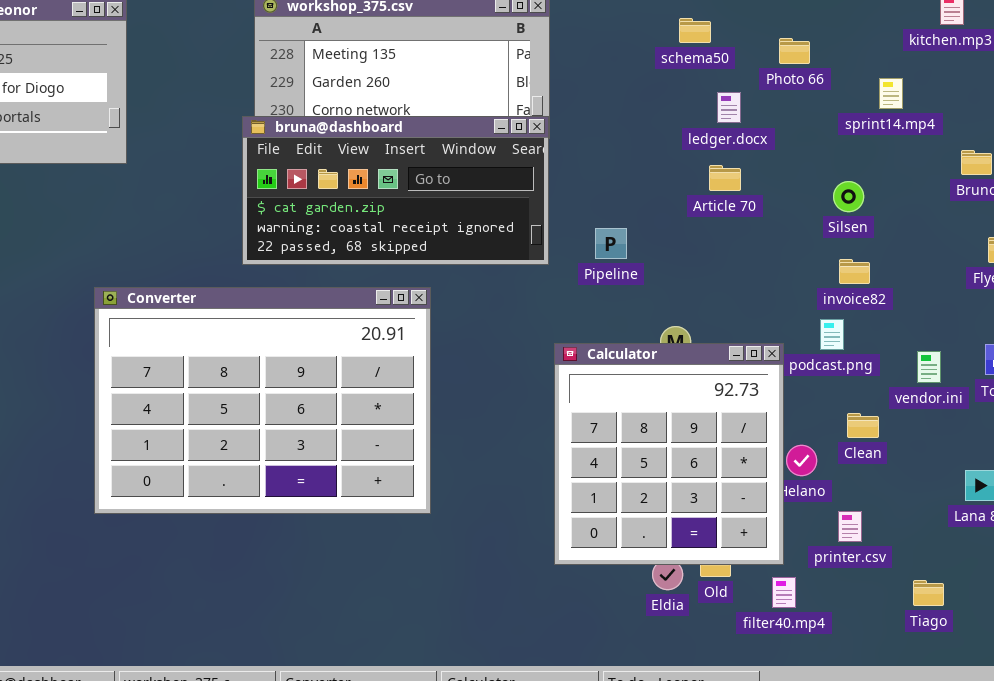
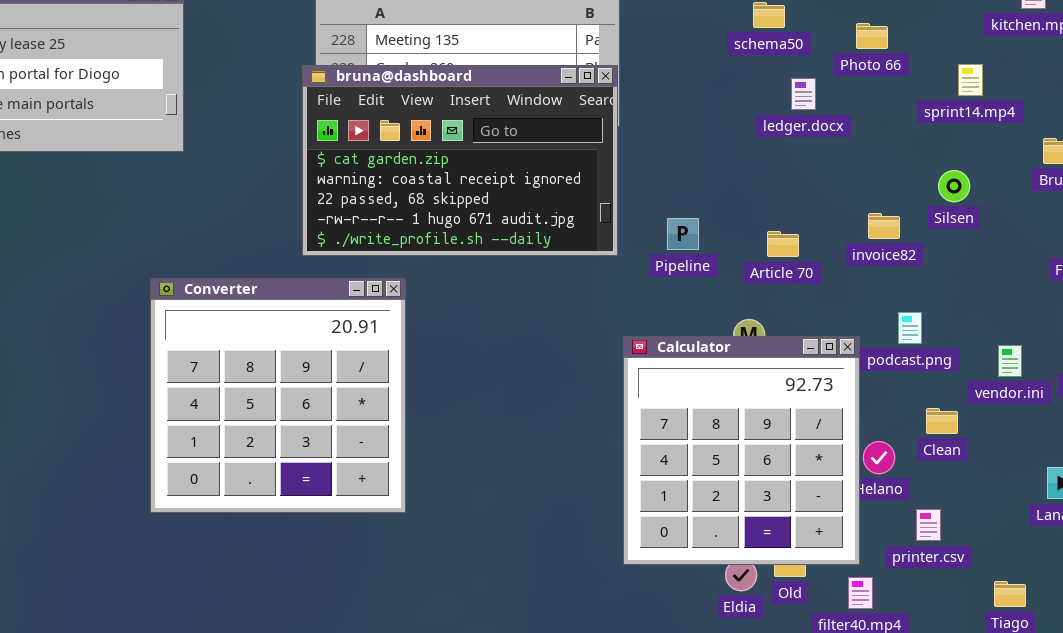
bruna@dashboard: [242,116,549,265] -> [302,65,618,256], resized
Article 70: [709,165,741,191] -> [767,231,799,257], moved
Silsen: [833,181,864,212] -> [938,170,970,202], moved
invoice82: [839,259,870,284] -> [868,213,900,239], moved
Converter: [94,287,431,514] -> [150,278,406,513], resized

